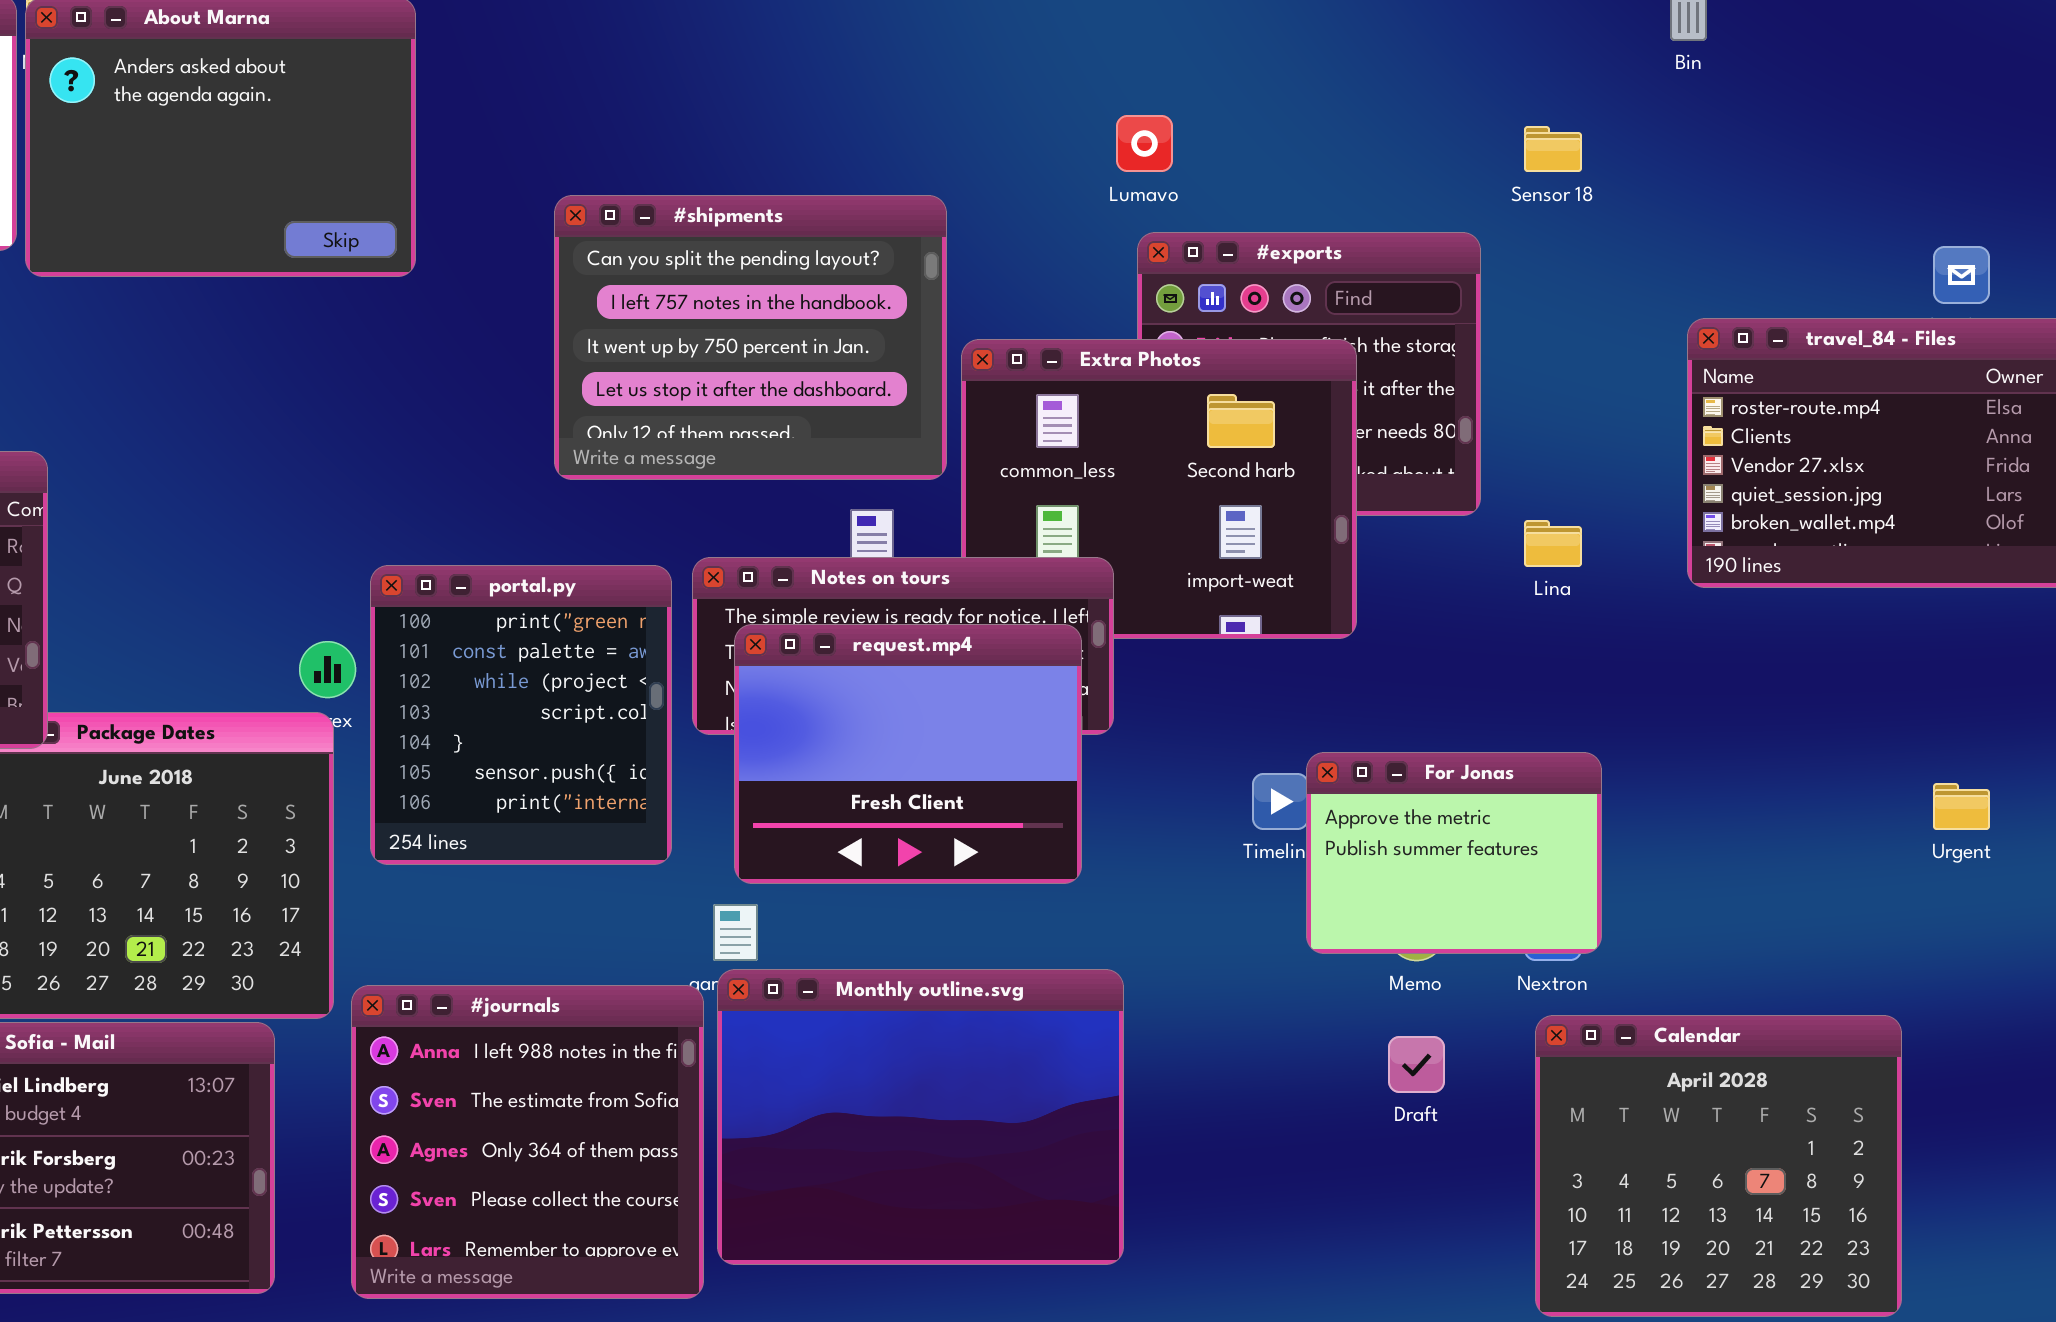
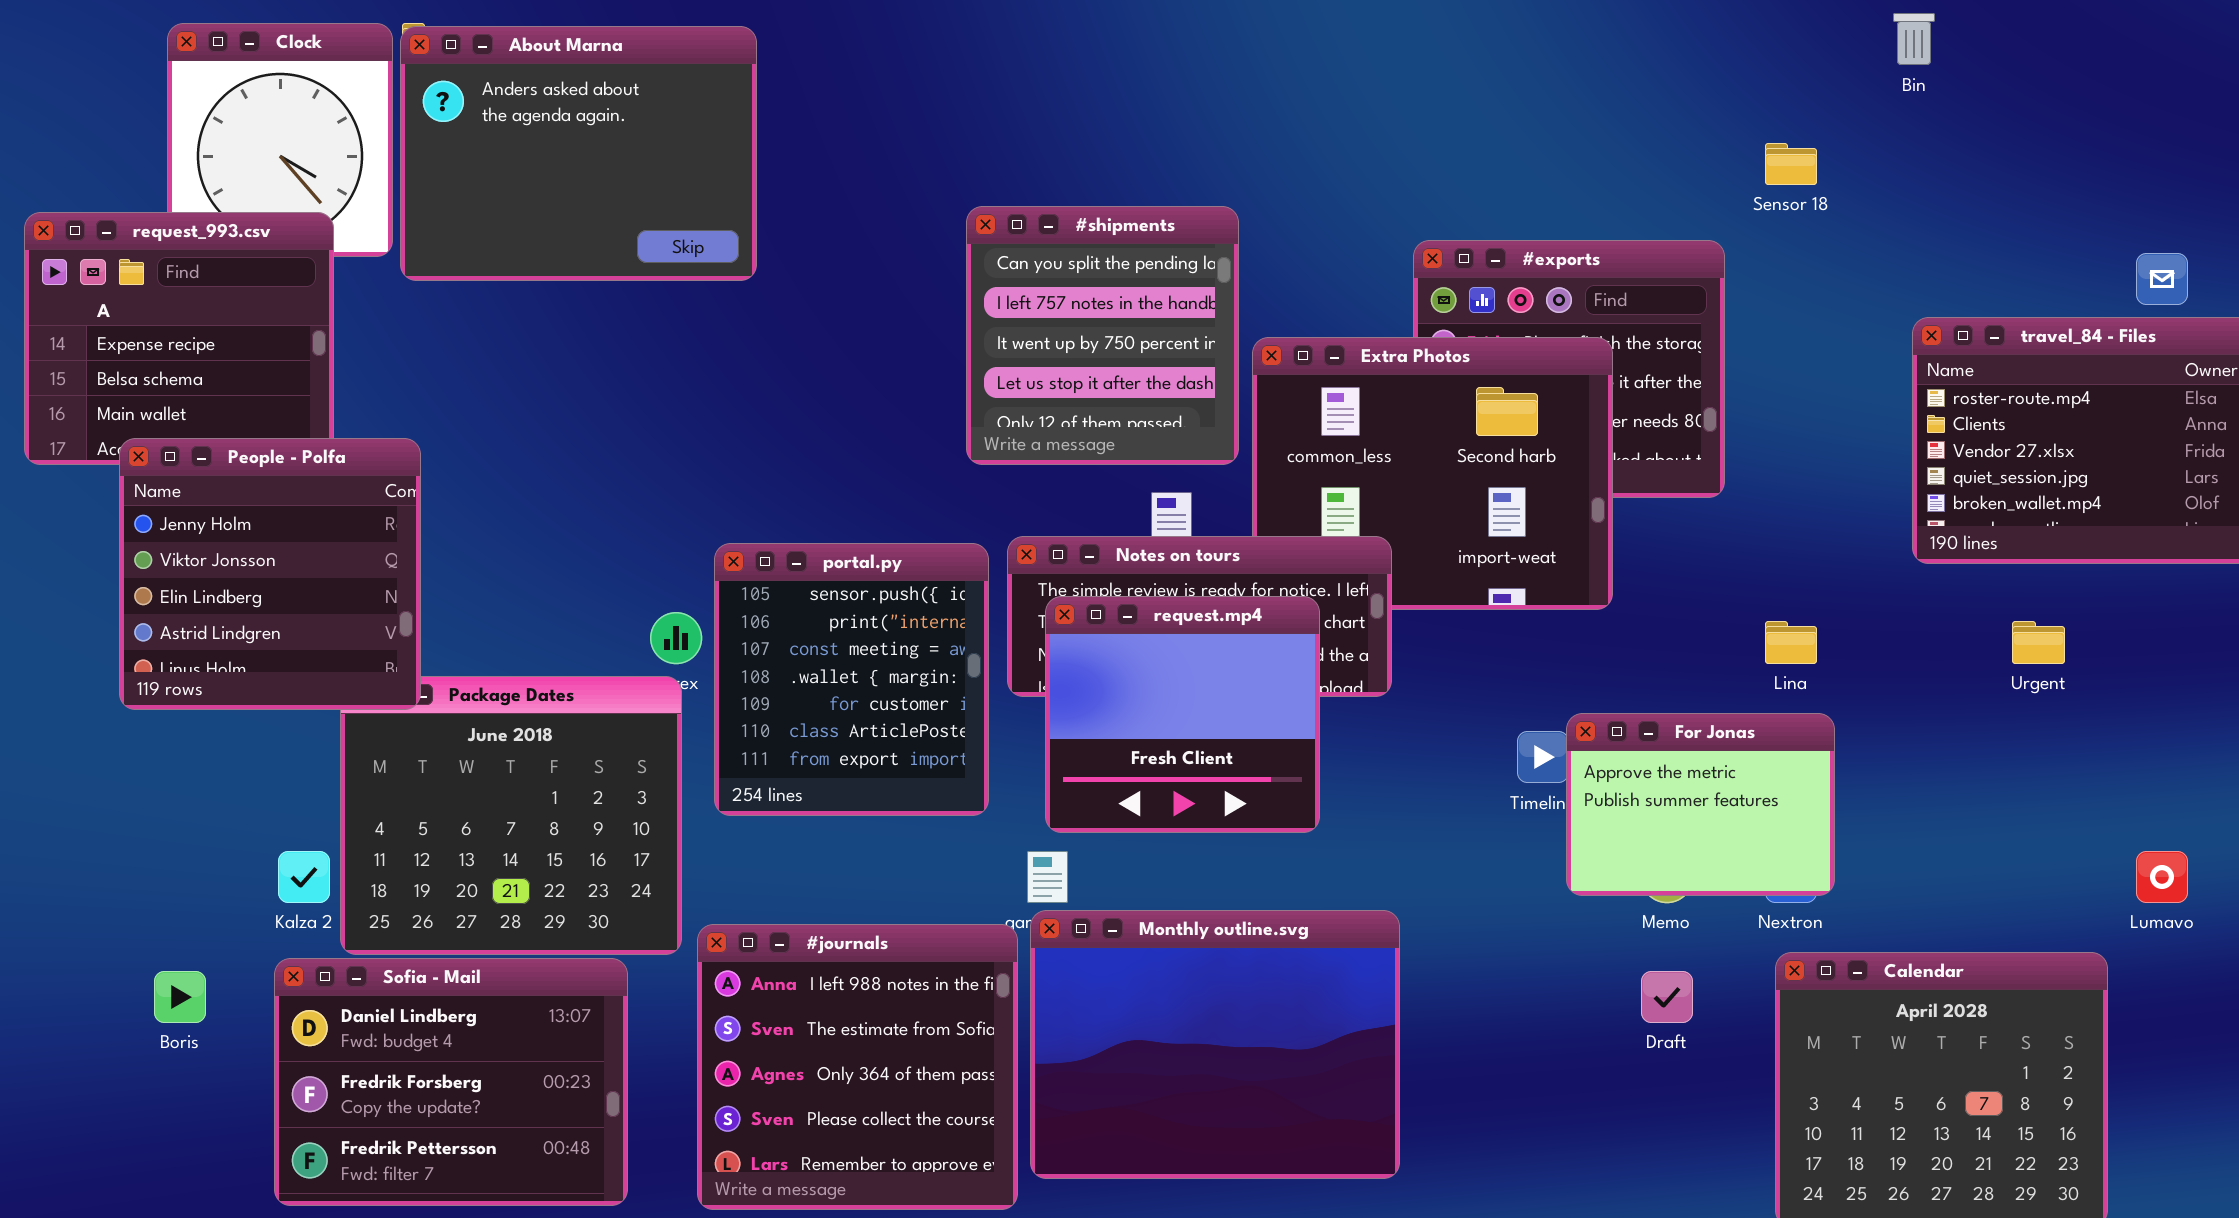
Lumavo: [1116,115,1173,172] -> [2136,851,2188,903], moved
#shipments: [554,195,947,480] -> [966,206,1239,465], resized
Lina: [1524,520,1582,567] -> [1765,621,1817,664], moved
portal.py: [370,565,672,865] -> [714,543,989,816], scrolled down 5 rows
request.mp4: [734,624,1082,884] -> [1045,596,1320,833], resized
Urgent: [1933,783,1990,830] -> [2012,621,2065,664], moved

